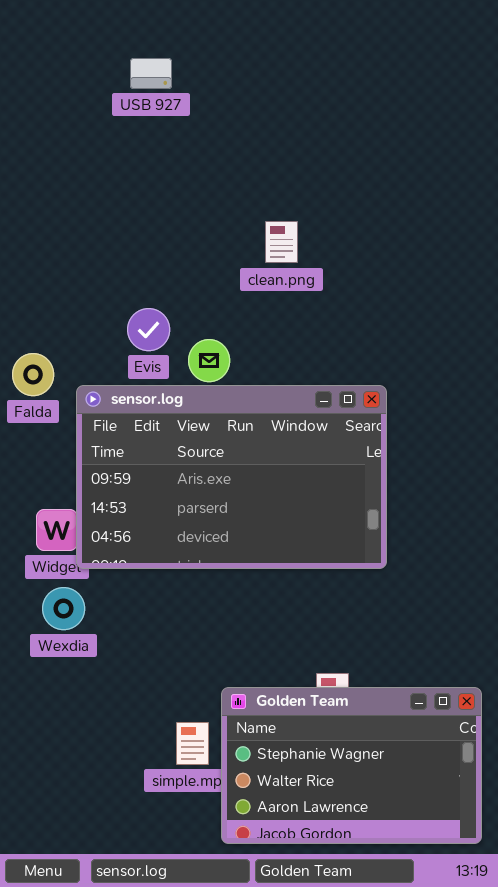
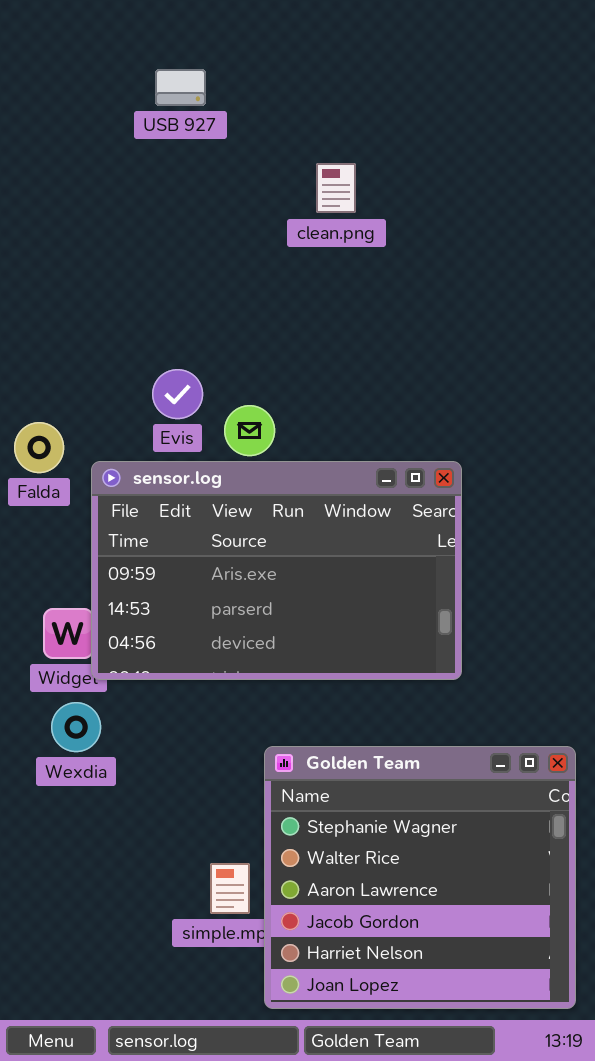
clean.png: [265,221,298,263] -> [316,163,356,213], moved
Golden Team: [221,687,482,844] -> [264,746,576,1009], resized

